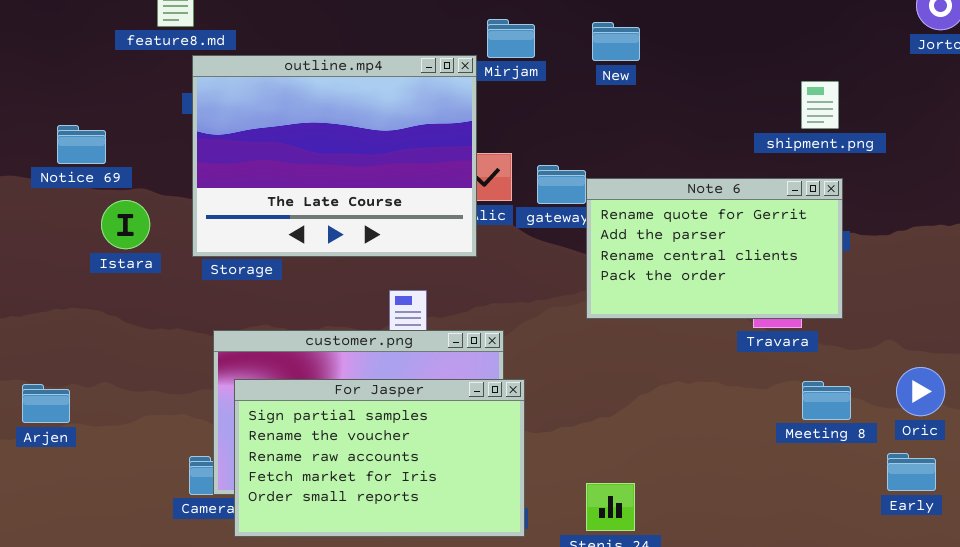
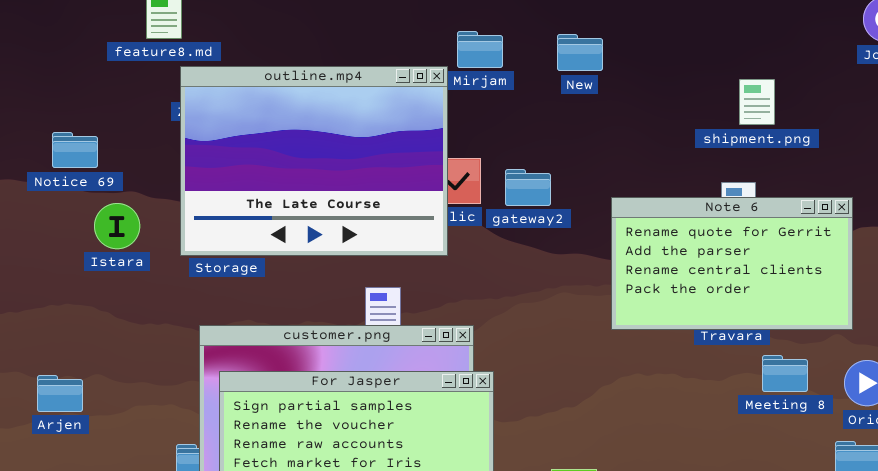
shipment.png: [801,81,839,129] -> [739,79,775,125], moved
Note 6: [586,178,843,319] -> [611,197,853,330], moved
Meeting 8: [802,381,851,420] -> [762,355,808,392], moved
Arjen: [22,384,70,423] -> [37,375,83,412], moved

